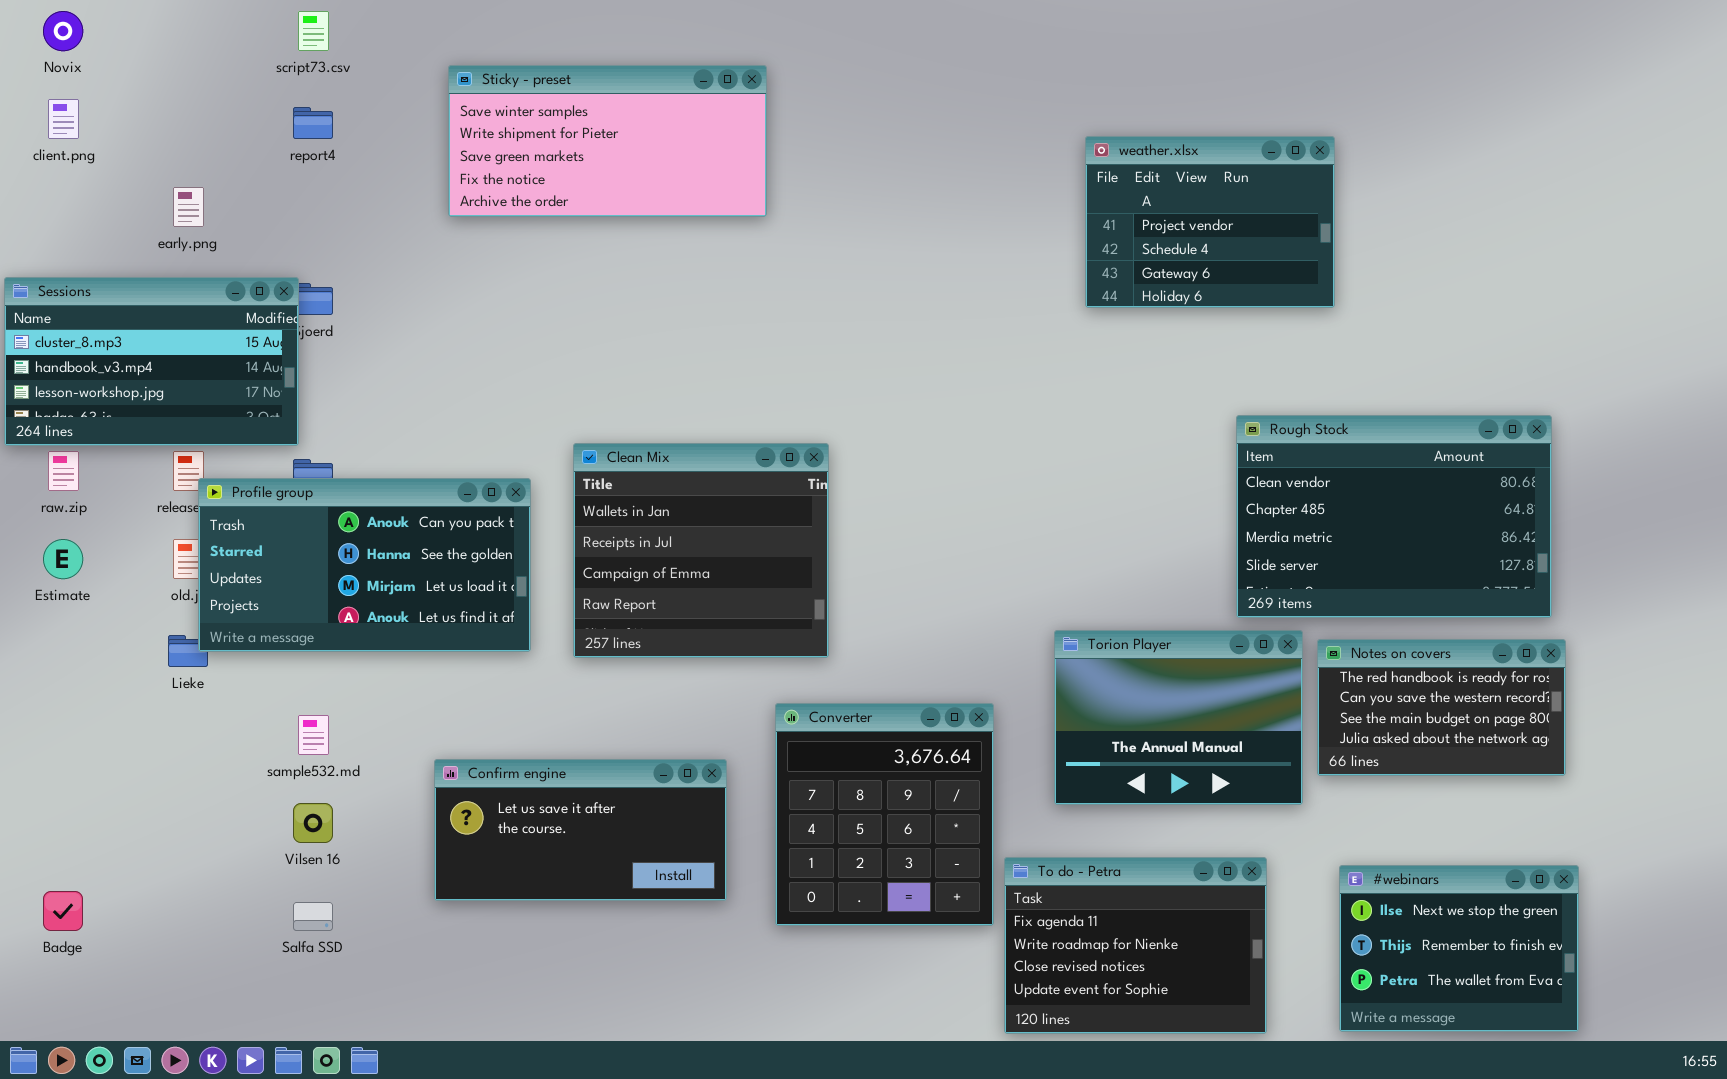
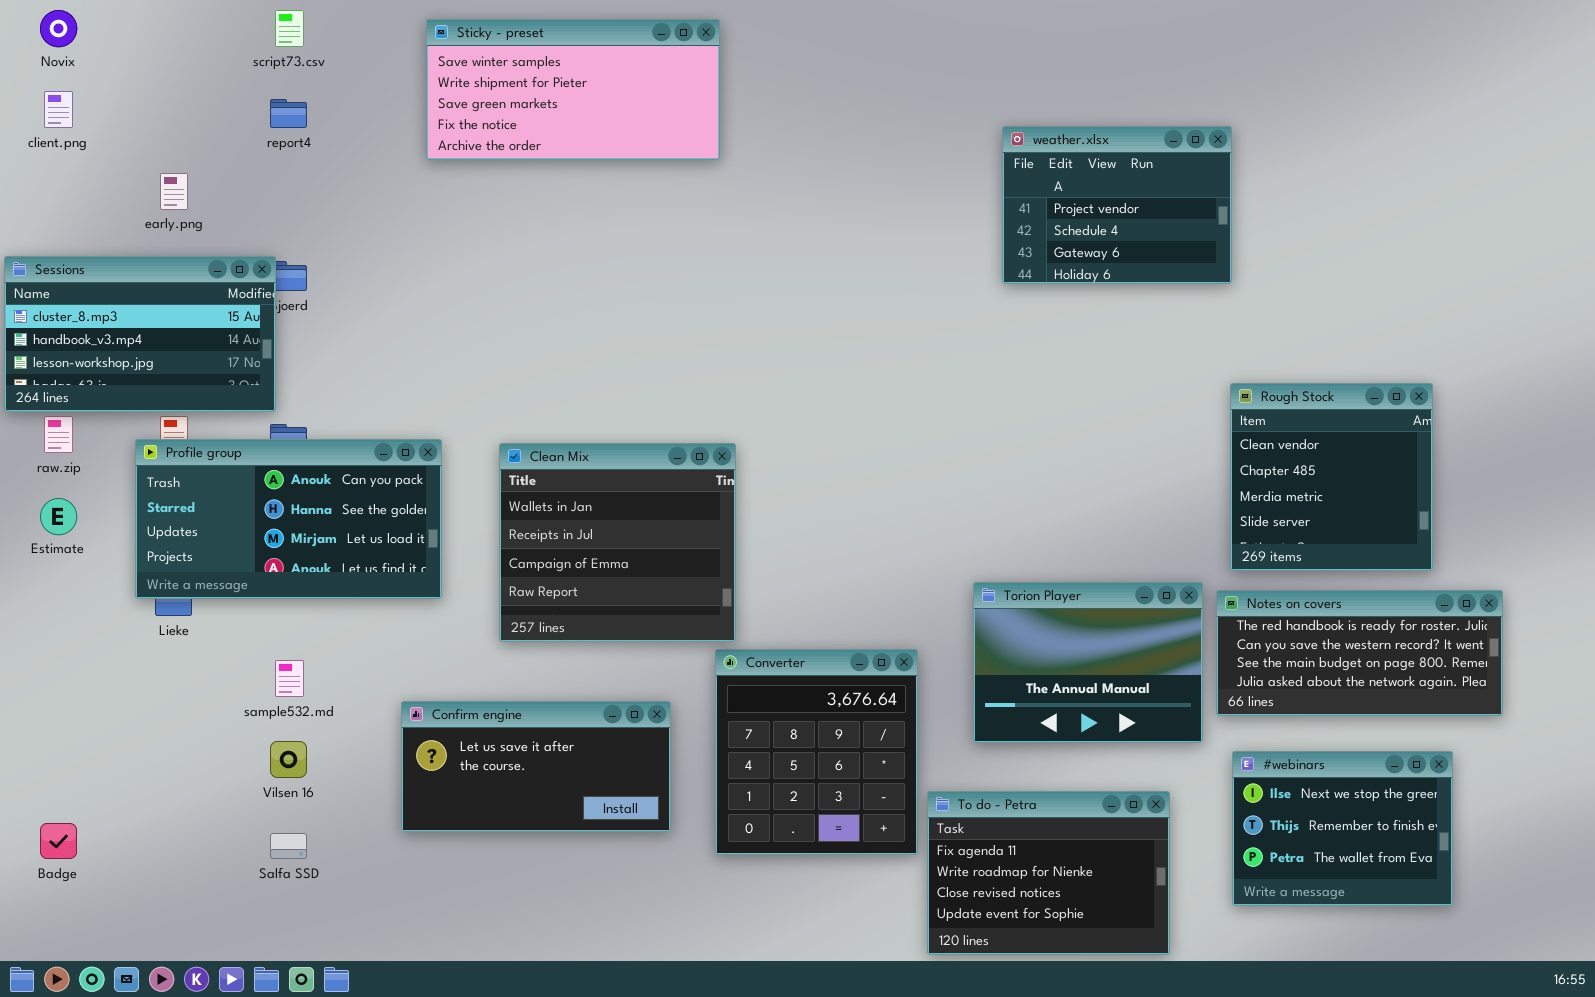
Sticky - preset: [448,65,767,217] -> [426,19,720,160], moved
Rough Stock: [1236,415,1552,618] -> [1230,383,1433,571], resized
Clean Mix: [573,443,829,658] -> [499,443,736,642], moved
Profile group: [198,478,531,652] -> [135,439,442,599], moved
Notes on covers: [1317,639,1566,776] -> [1216,590,1503,716], resized
#webinars: [1339,865,1579,1032] -> [1232,751,1453,906], moved

